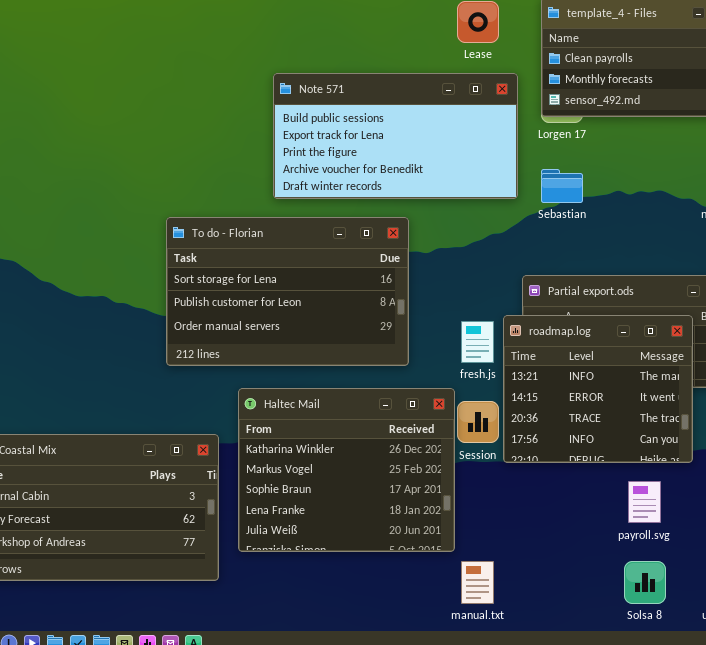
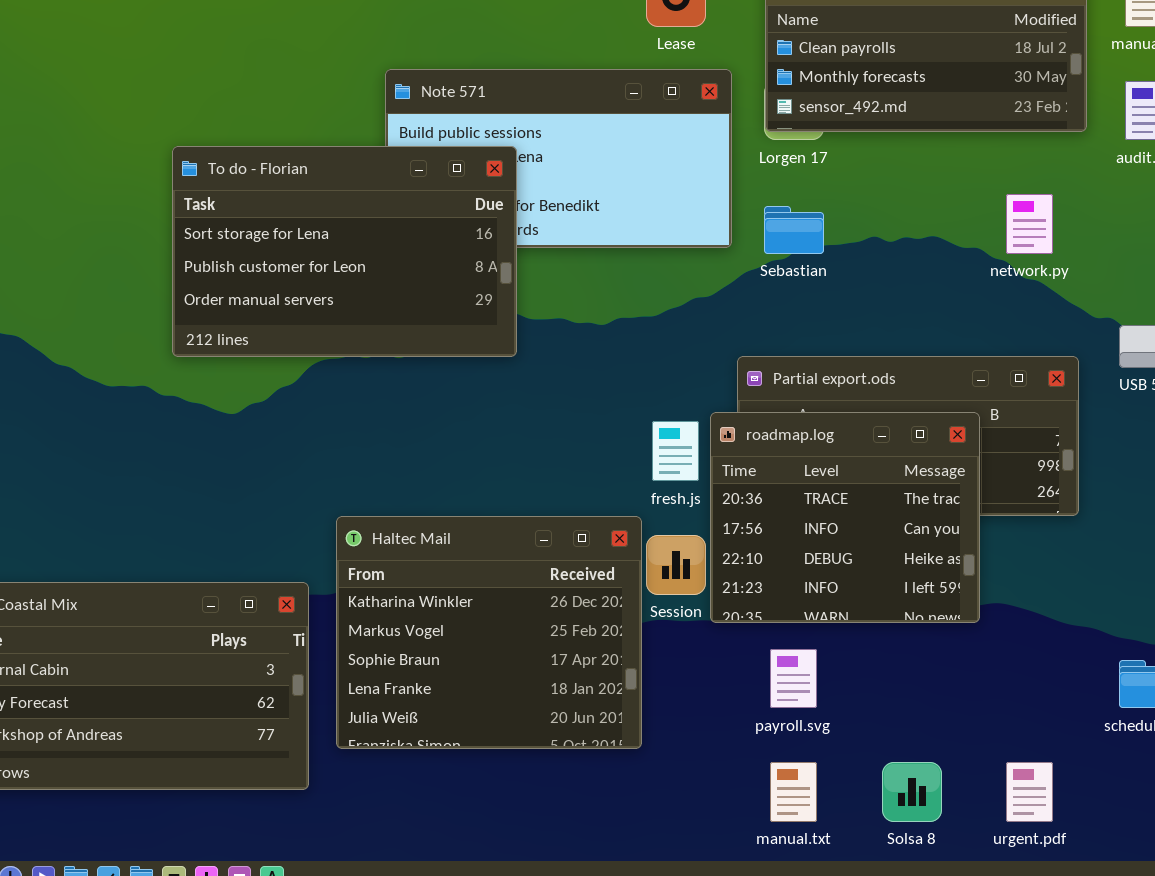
To do - Florian: [166,217,409,366] -> [172,146,517,357], moved
roadmap.log: [503,315,693,463] -> [710,412,980,623], scrolled down 2 rows
payroll.svg: [628,481,661,523] -> [770,649,817,708], moved
manual.txt: [461,561,494,604] -> [770,762,817,822], moved

